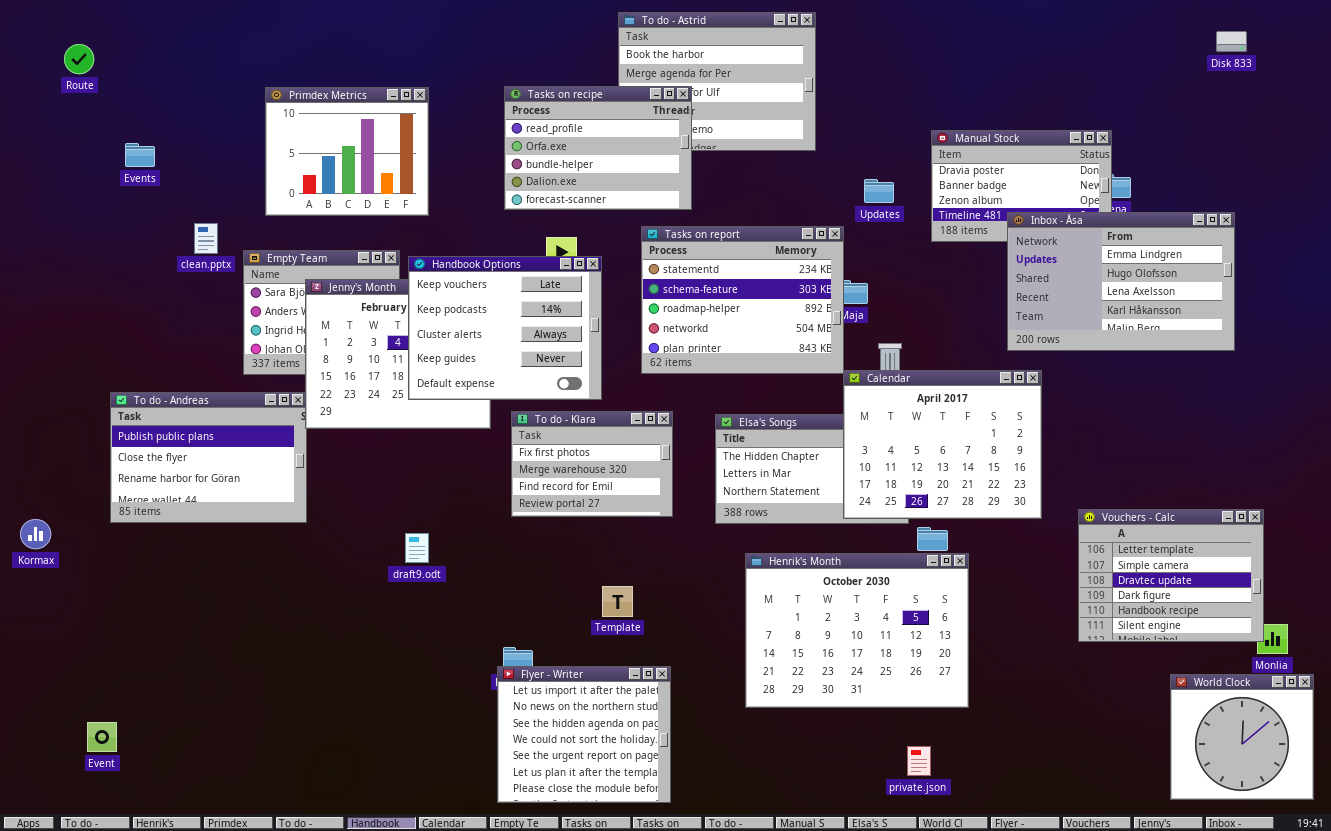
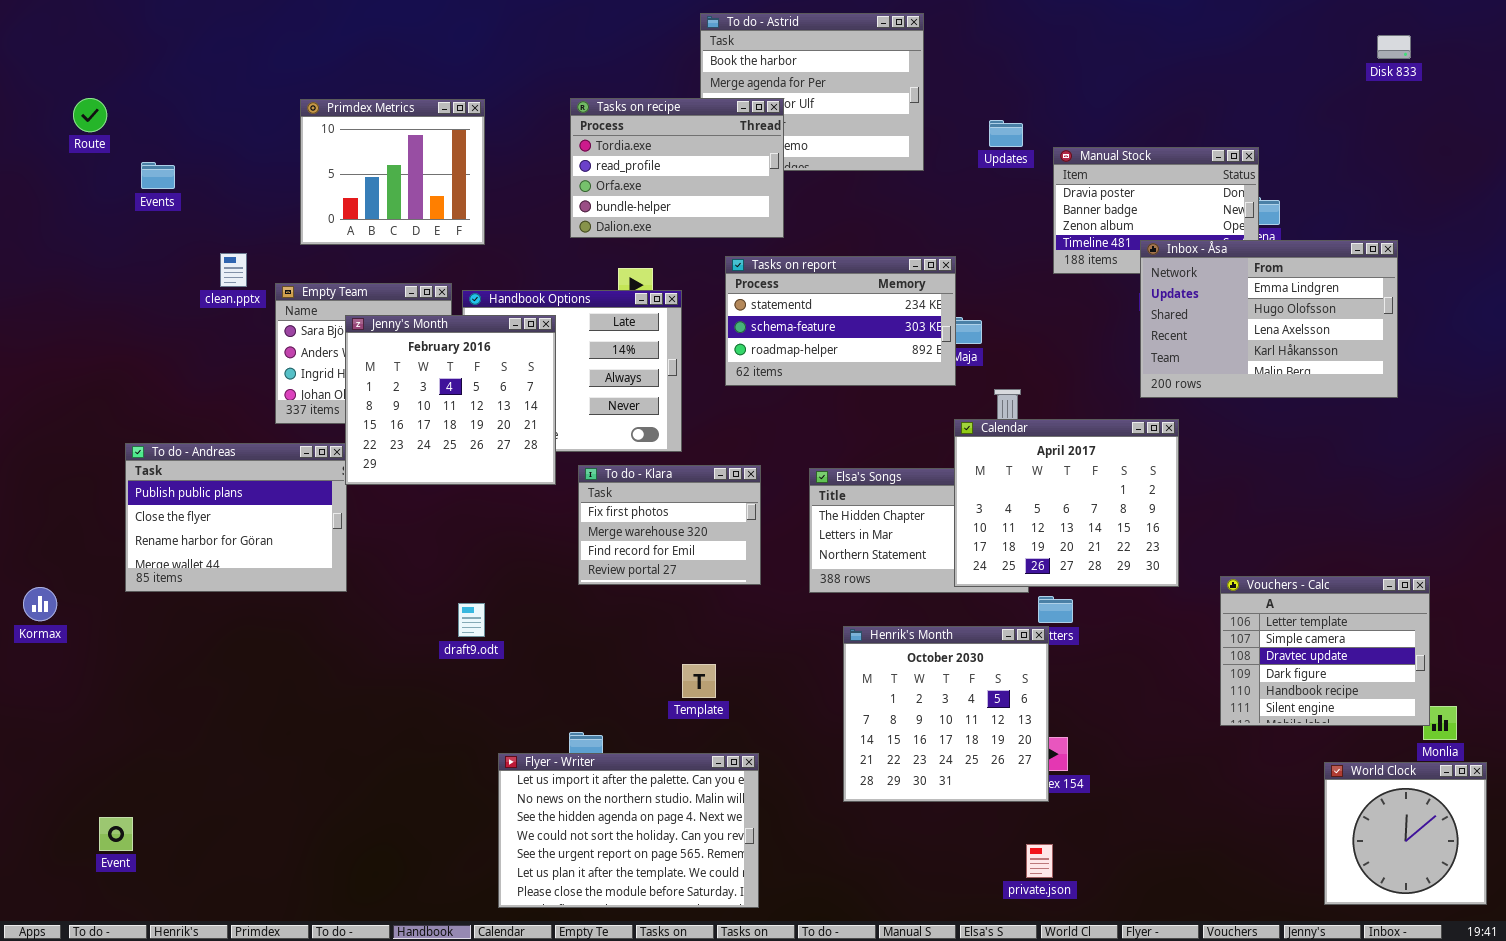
Route: [64,44,94,74] -> [73,98,107,132], moved
Tasks on recipe: [504,86,692,210] -> [570,98,784,238], scrolled up 1 row
Updates: [864,179,894,203] -> [989,120,1023,147], moved
Tasks on report: [641,226,844,374] -> [725,256,956,386], resized
Jenny's Month: [305,279,491,429] -> [345,315,556,485], raised
Henrik's Month: [745,553,969,708] -> [843,626,1049,802], resized
Flyer - Writer: [497,666,671,803] -> [498,753,759,908], resized

